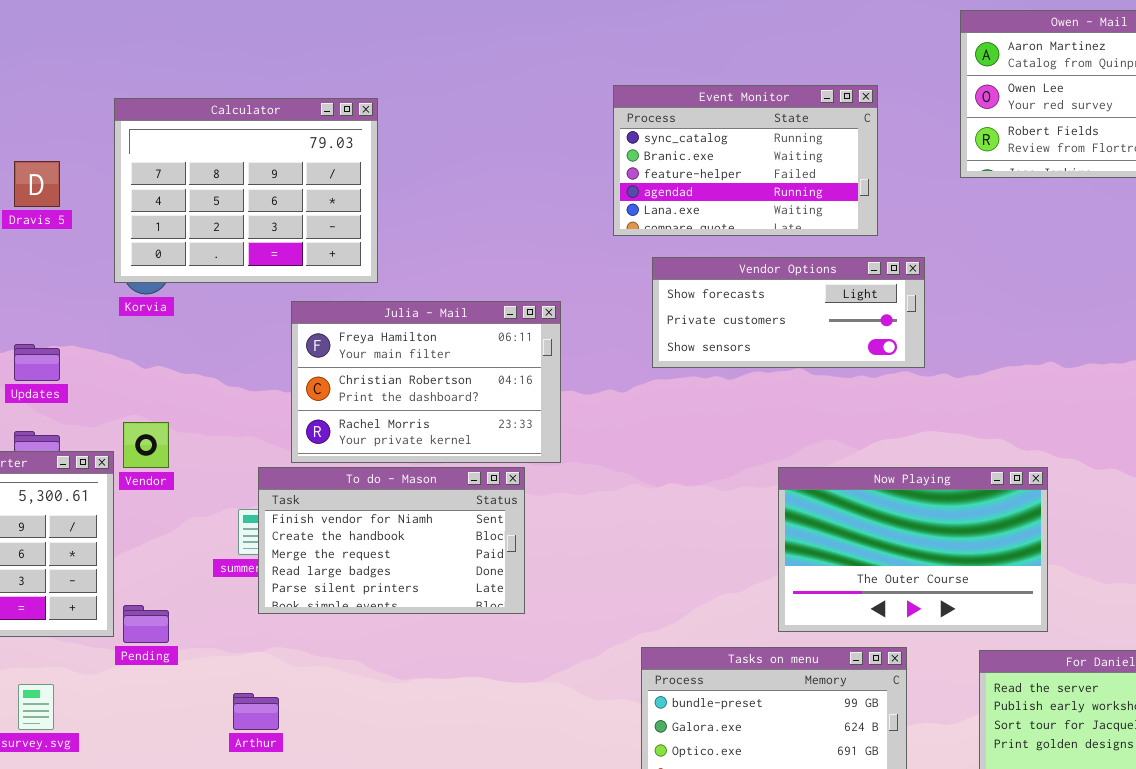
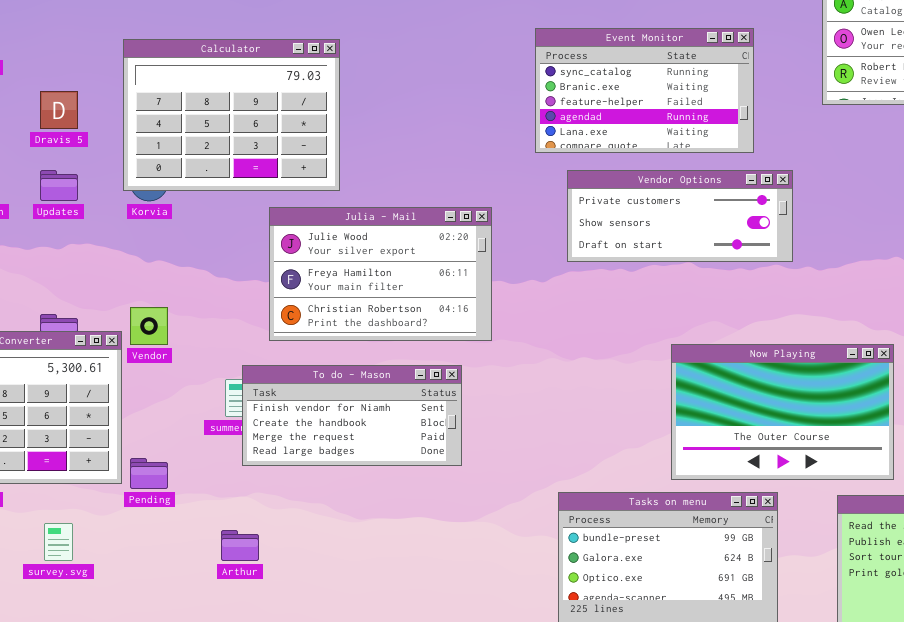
Vendor Options: [652,257,925,368] -> [567,170,793,262], scrolled down 1 row
Julia - Mail: [291,301,561,463] -> [269,207,492,341], scrolled up 1 row
Updates: [14,344,60,381] -> [40,170,78,201], moved
To do - Mason: [258,467,525,614] -> [242,365,462,466], resized

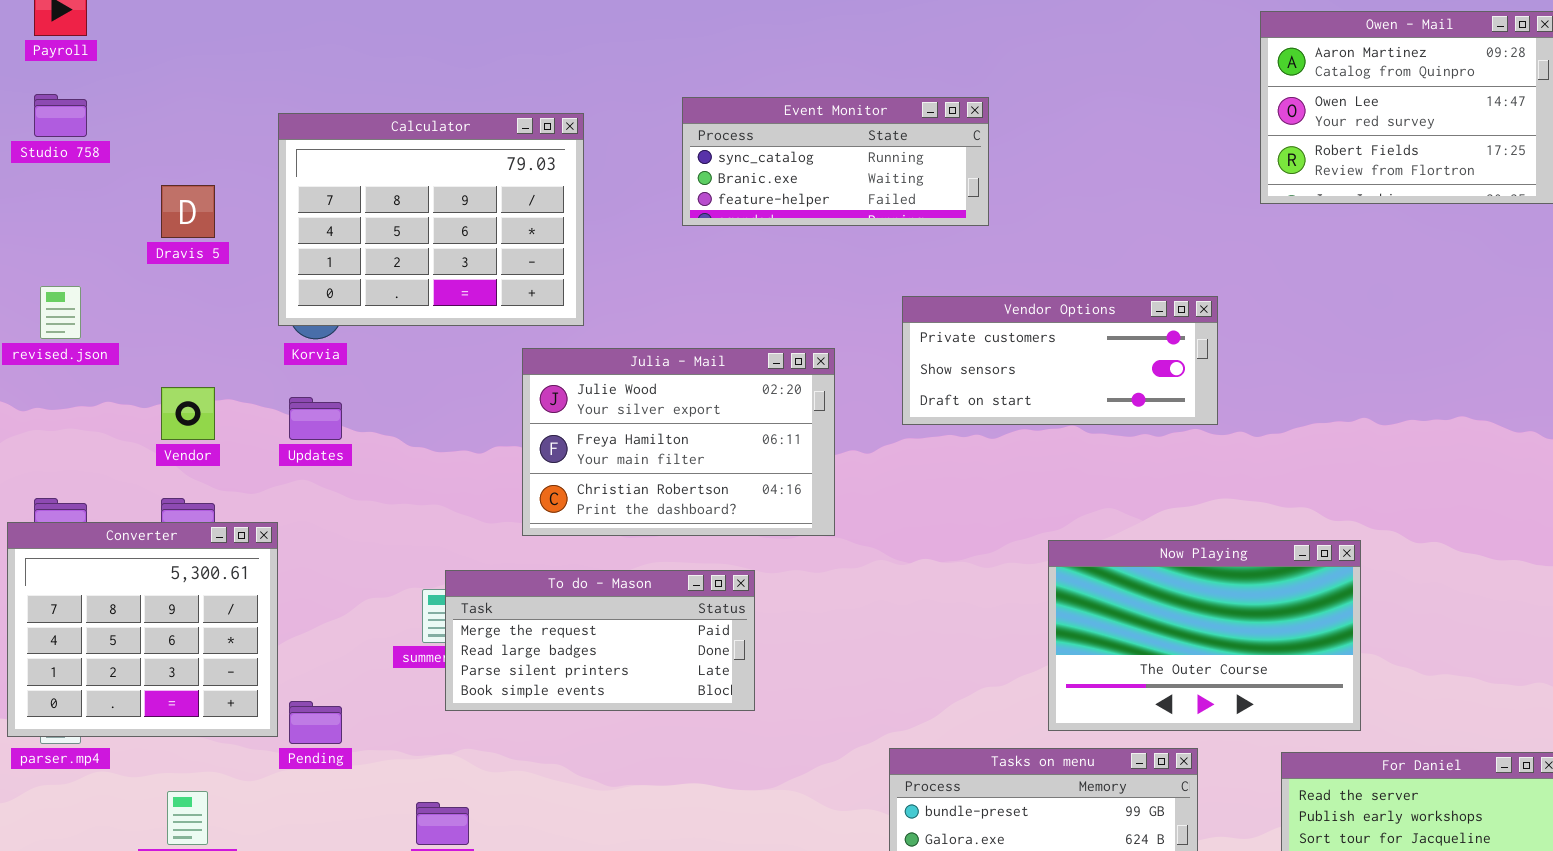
Event Monitor: [535,28,754,153] -> [682,97,989,226], moved, resized
Updates: [40,170,78,201] -> [289,397,342,440], moved
Julia - Mail: [269,207,492,341] -> [522,348,835,536], moved
Vendor: [130,307,168,345] -> [161,387,215,440], moved
To do - Mason: [242,365,462,466] -> [445,570,755,711], scrolled down 2 rows

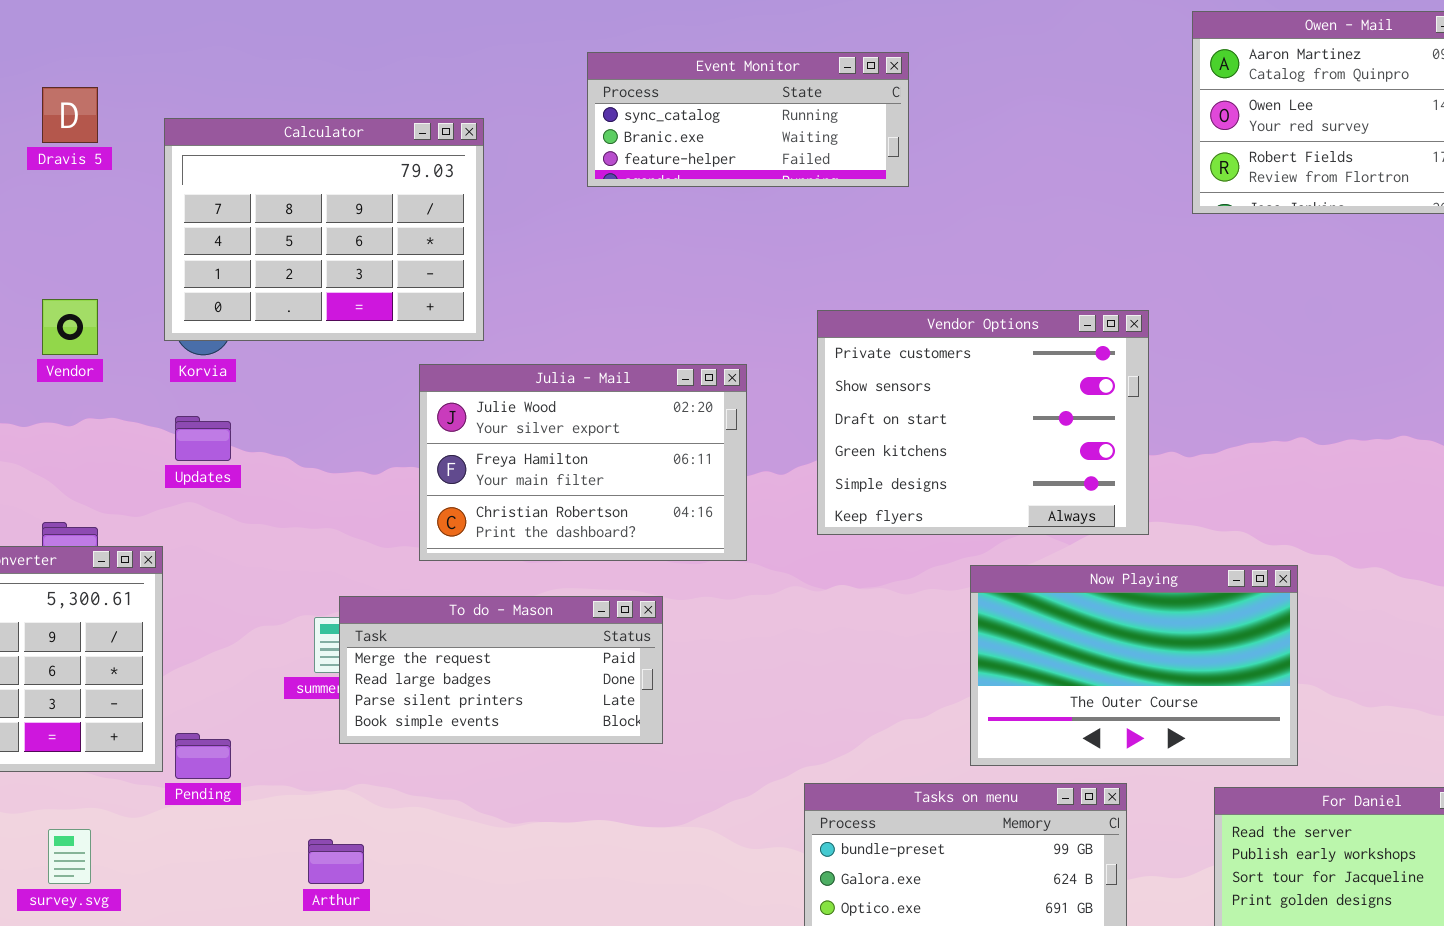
Event Monitor: [682,97,989,226] -> [587,52,909,187], moved
Dravis 5: [161,185,215,238] -> [42,87,98,143], moved
Vendor Options: [902,296,1218,425] -> [817,310,1149,535], resized
Vendor: [161,387,215,440] -> [42,299,98,355], moved

